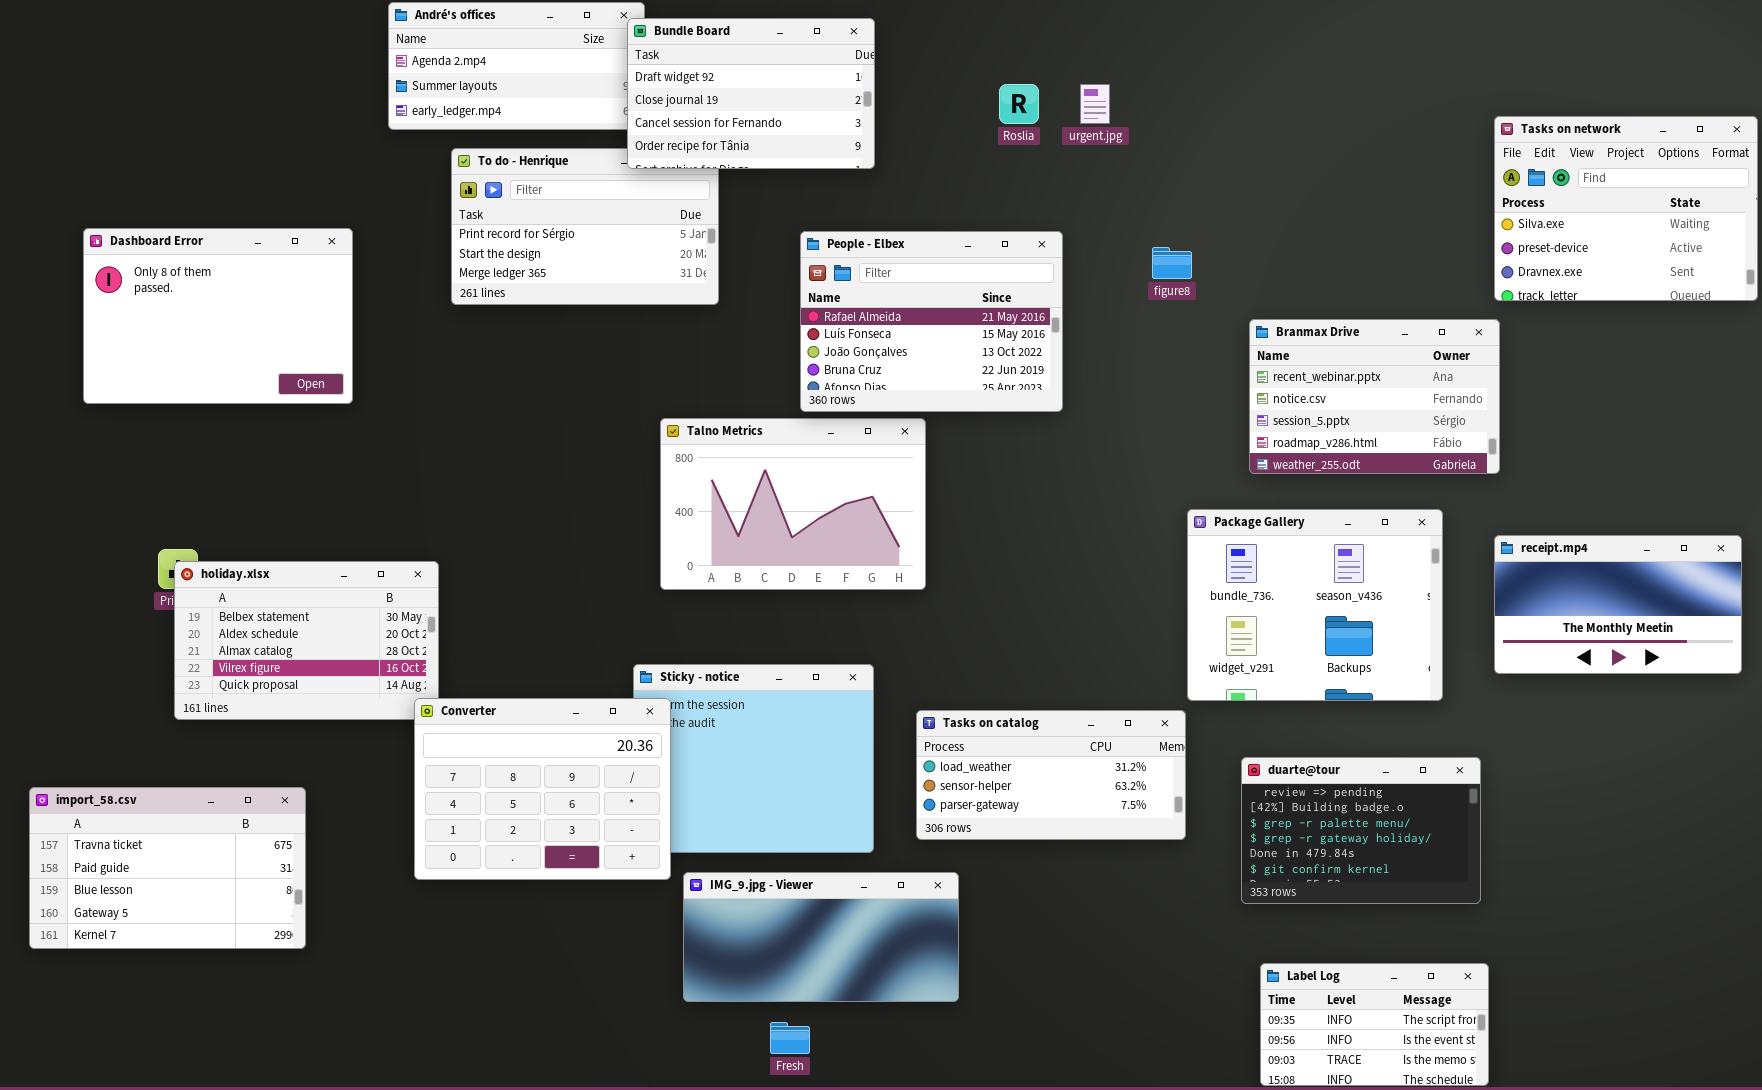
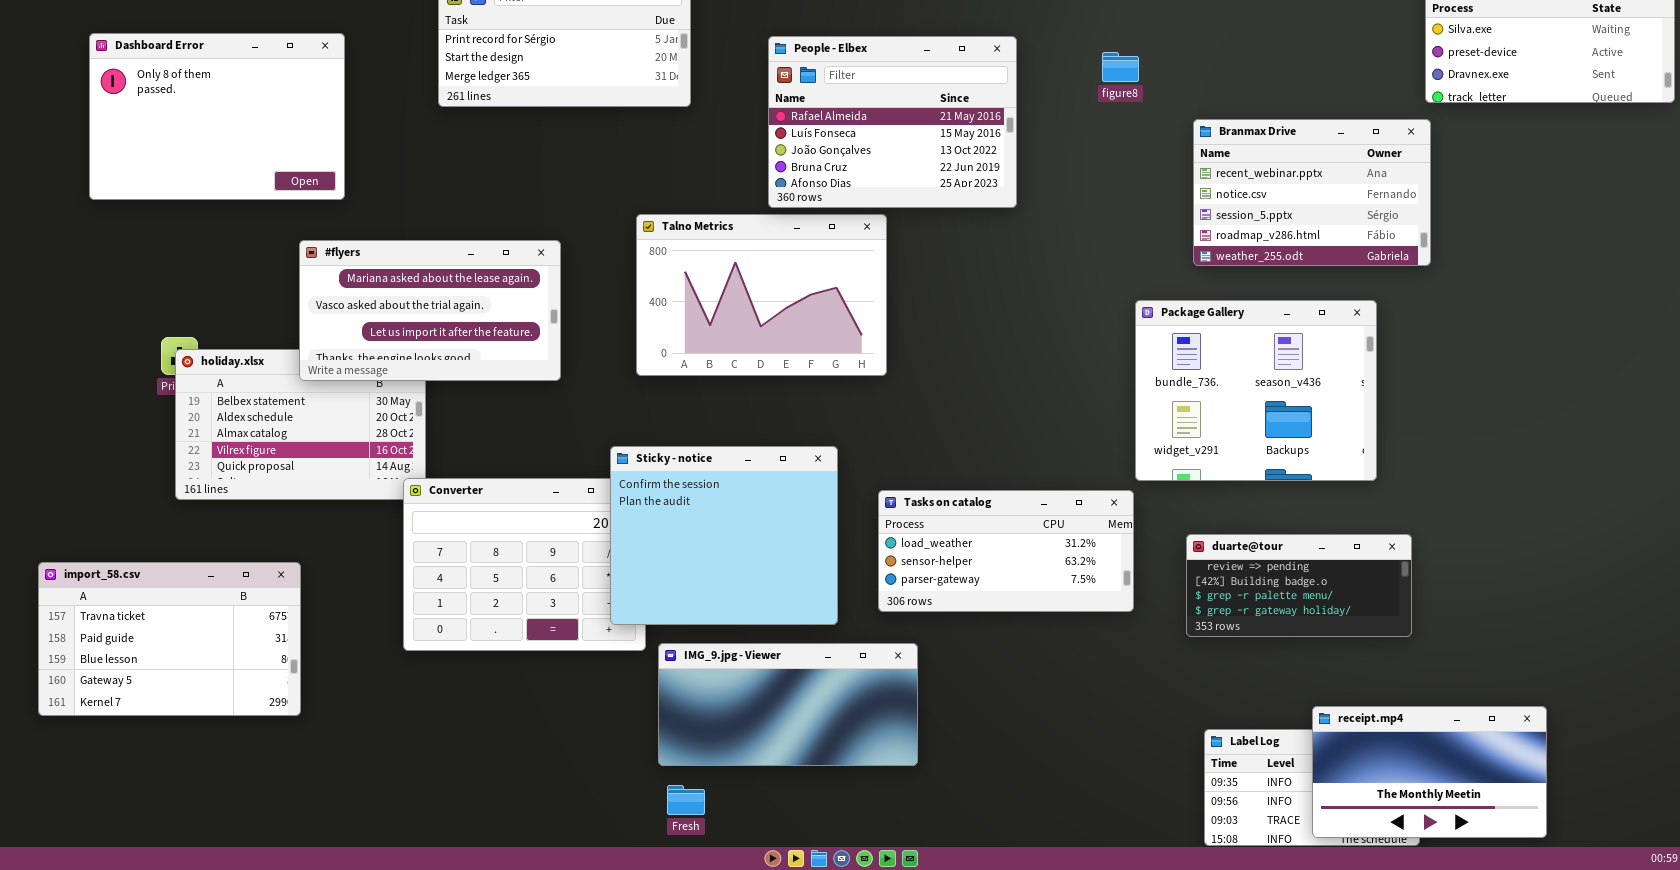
#flyers: none -> [299,240,561,381], opened
receipt.mp4: [1494,535,1742,674] -> [1312,706,1547,838], moved
Sticky - notice: [633,664,874,853] -> [610,446,838,625], raised
duarte@tour: [1241,757,1481,904] -> [1186,534,1412,637], resized
Fresh: [770,1022,810,1054] -> [667,785,705,815], moved

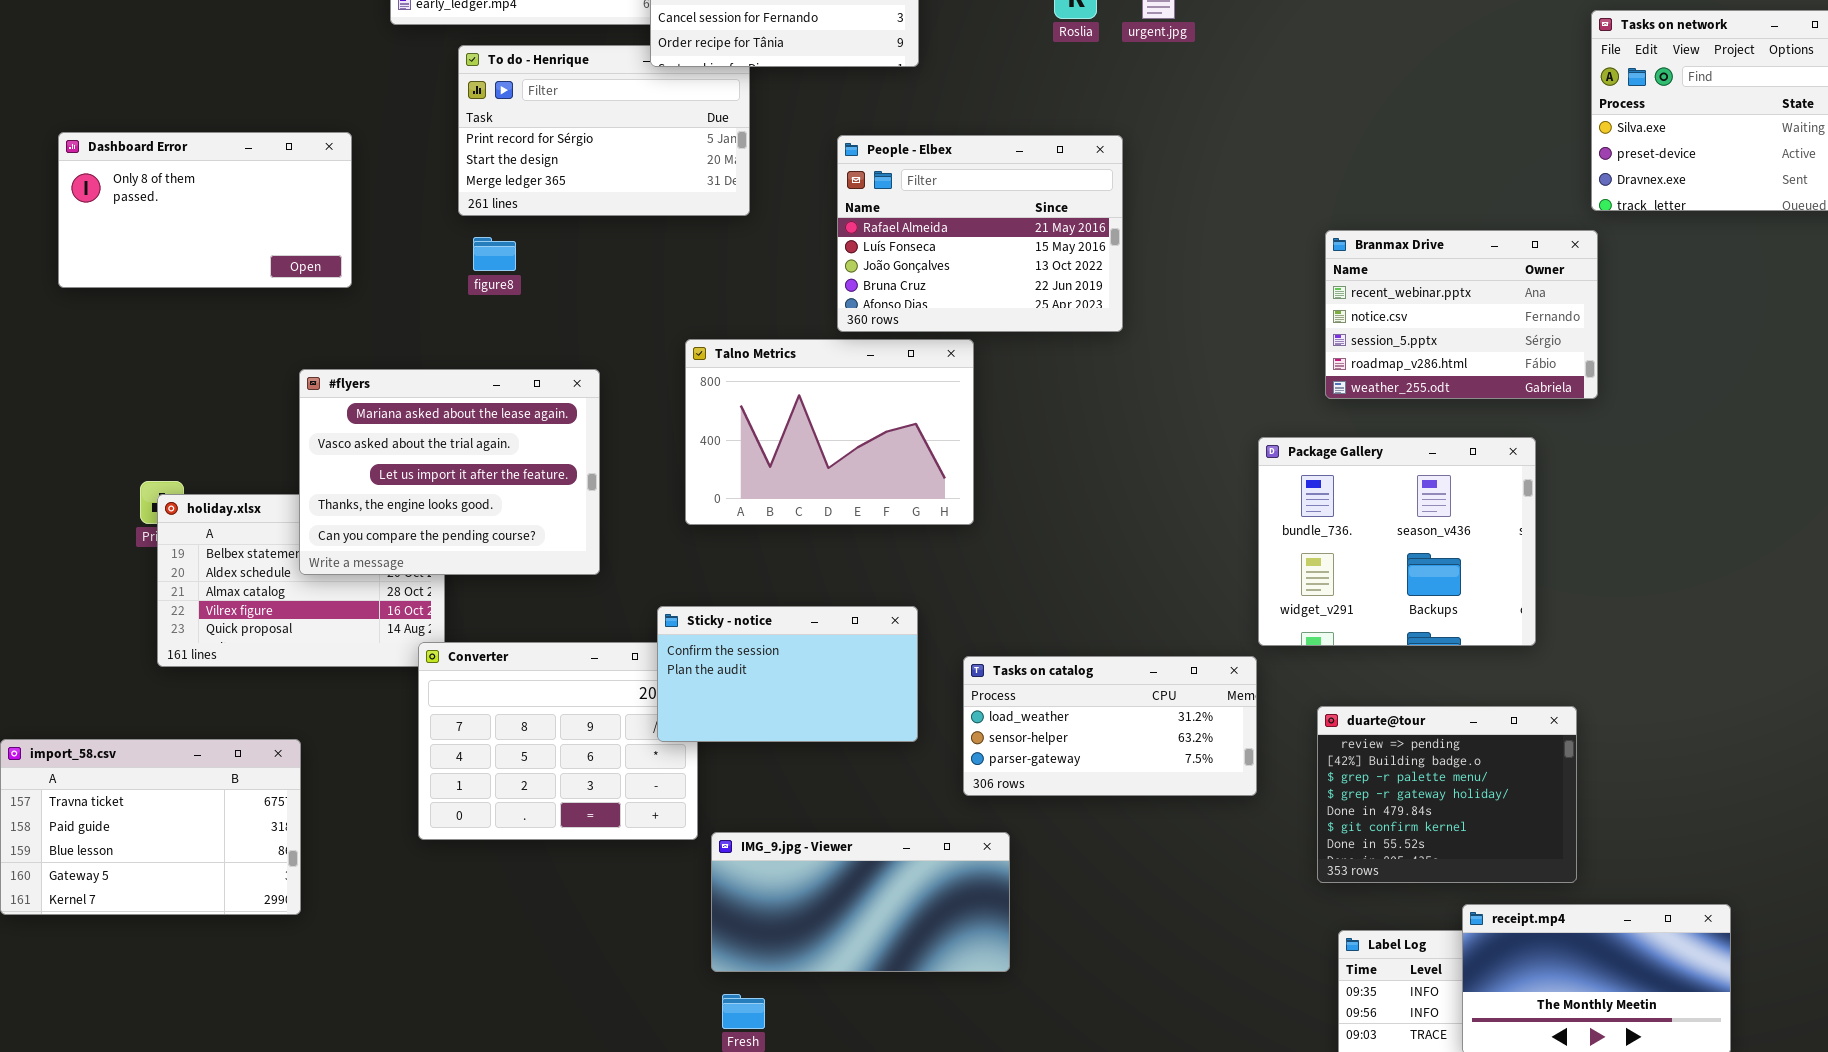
Dashboard Error: [89,33,345,200] -> [58,132,352,288], resized
figure8: [1102,52,1139,82] -> [473,237,516,271], moved
#flyers: [299,240,561,381] -> [299,369,600,575], resized
Sticky - notice: [610,446,838,625] -> [657,606,918,742], resized
duarte@tour: [1186,534,1412,637] -> [1317,706,1577,883], resized

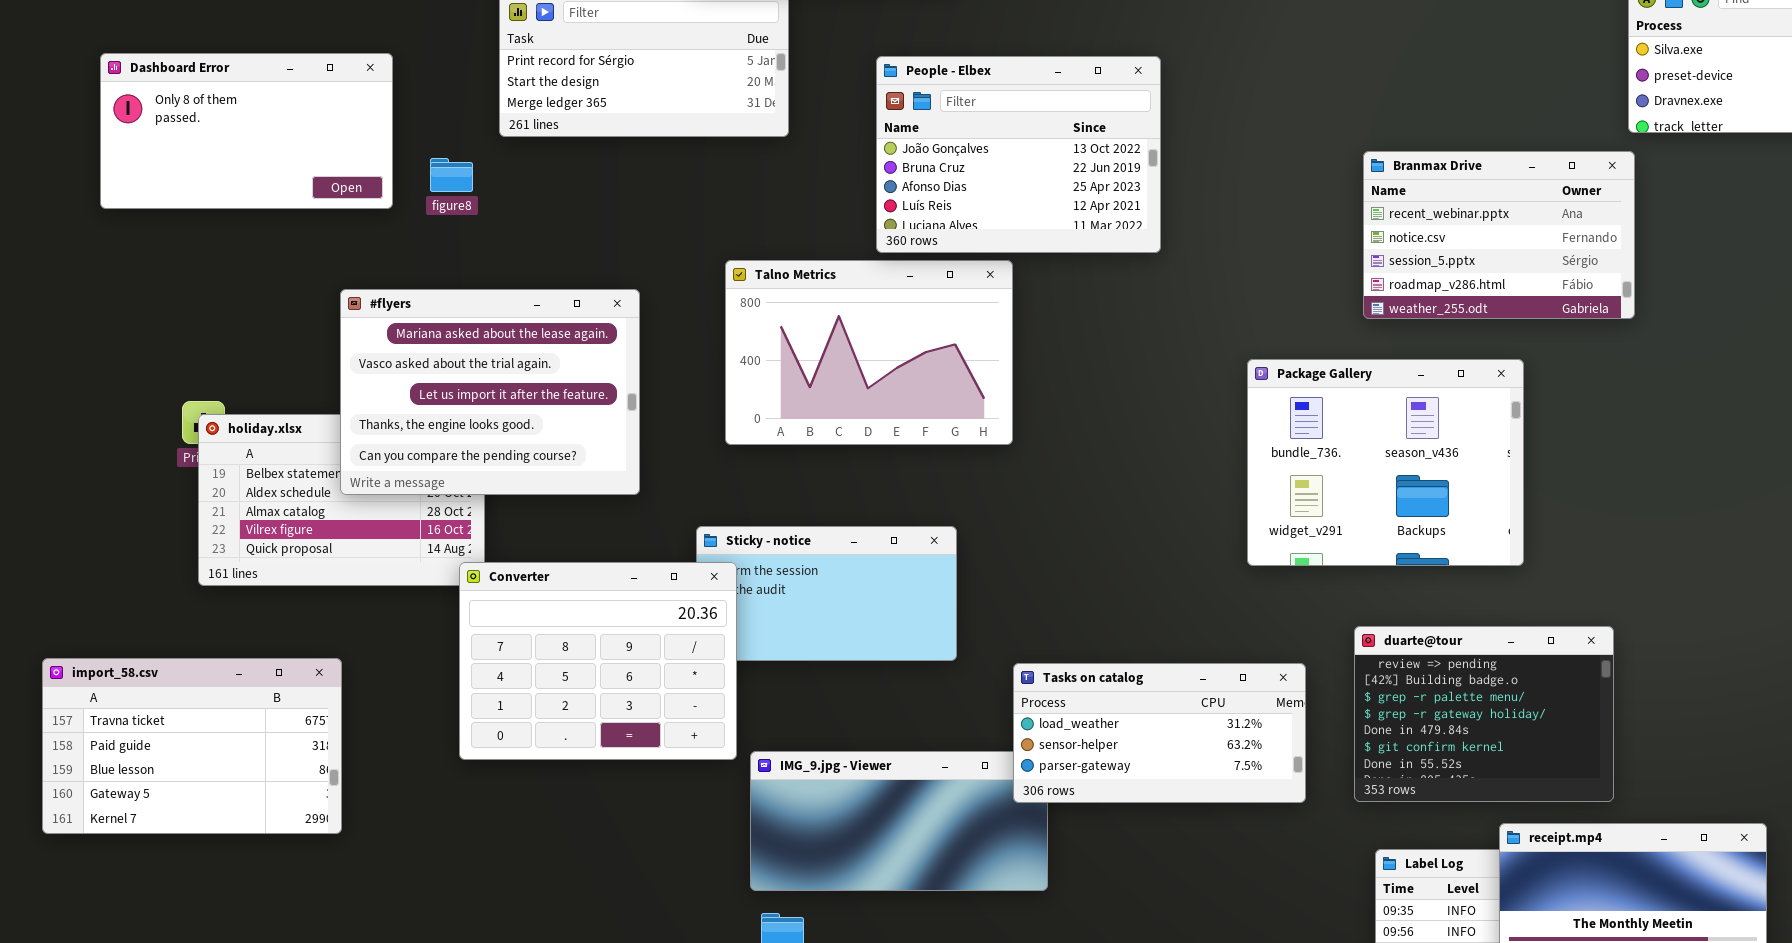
People - Elbex: [837,135,1123,332] -> [876,56,1161,253], scrolled down 2 rows
figure8: [473,237,516,271] -> [430,158,473,192], moved
Package Gallery: [1258,437,1536,646] -> [1247,359,1524,566], moved
Converter: [418,642,698,840] -> [459,562,737,760], raised
Tasks on catalog: [963,656,1257,796] -> [1013,663,1306,803], moved

